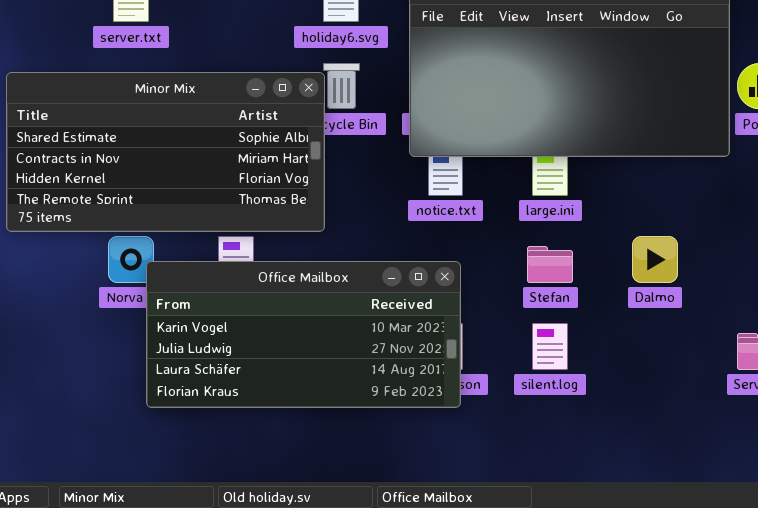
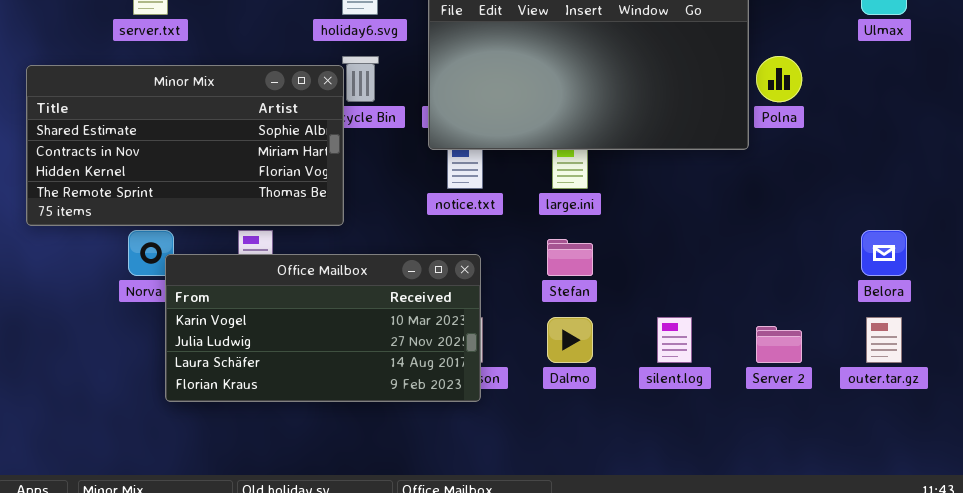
Dalmo: [632,236,678,283] -> [547,317,593,363], moved
silent.log: [532,323,568,370] -> [657,317,692,363], moved

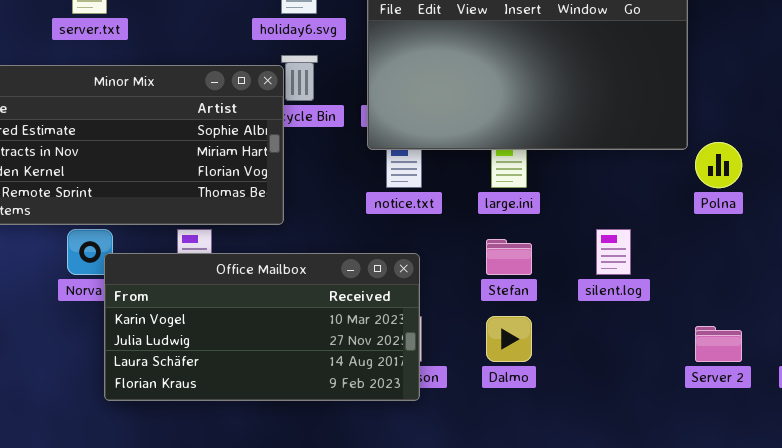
Polna: [756,56,802,102] -> [695,142,742,188], moved
silent.log: [657,317,692,363] -> [596,229,631,275], moved

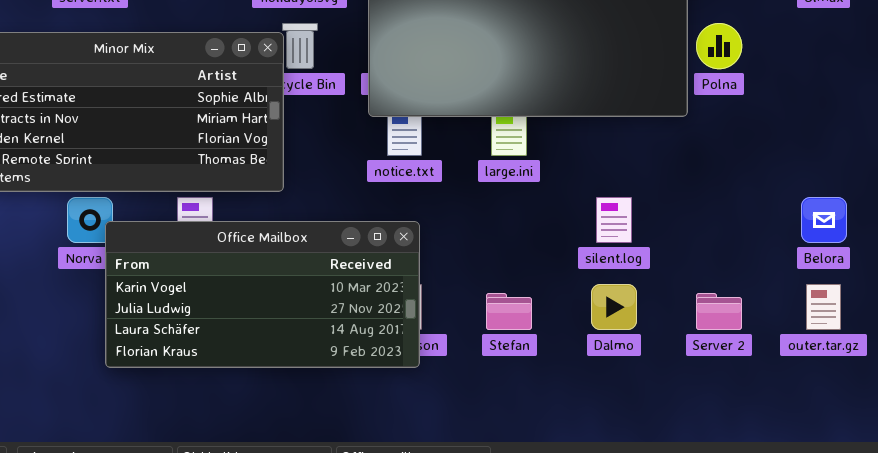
Polna: [695,142,742,188] -> [696,23,742,69], moved
Stefan: [486,239,532,275] -> [486,293,532,330], moved
Dalmo: [486,316,532,362] -> [591,284,637,330], moved

